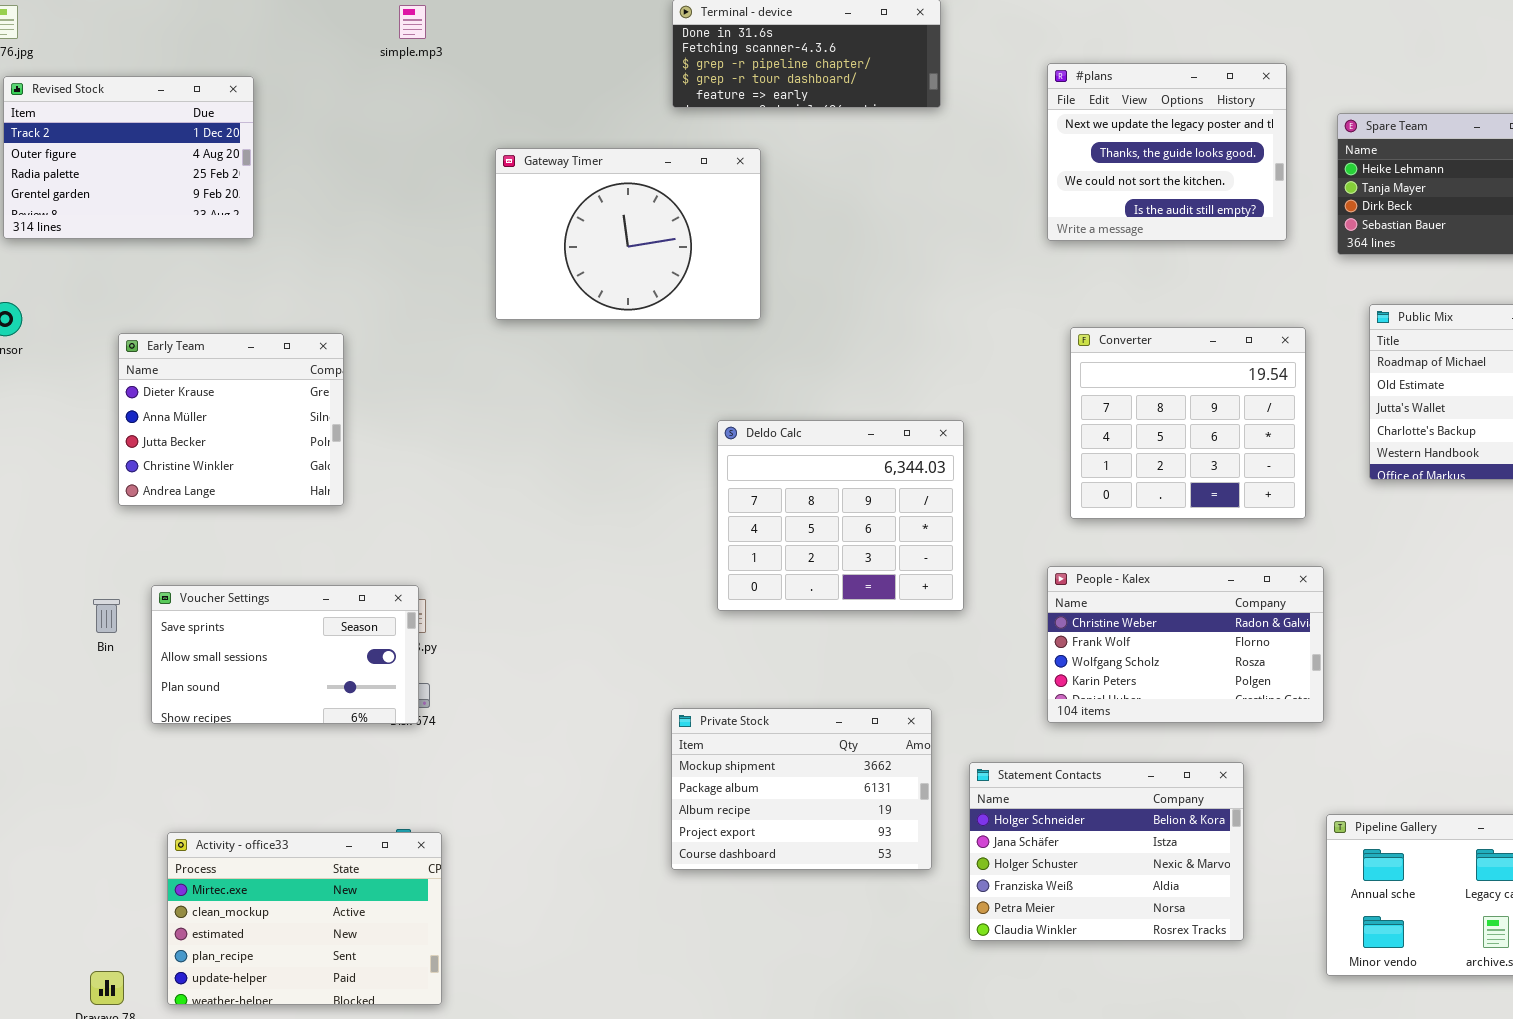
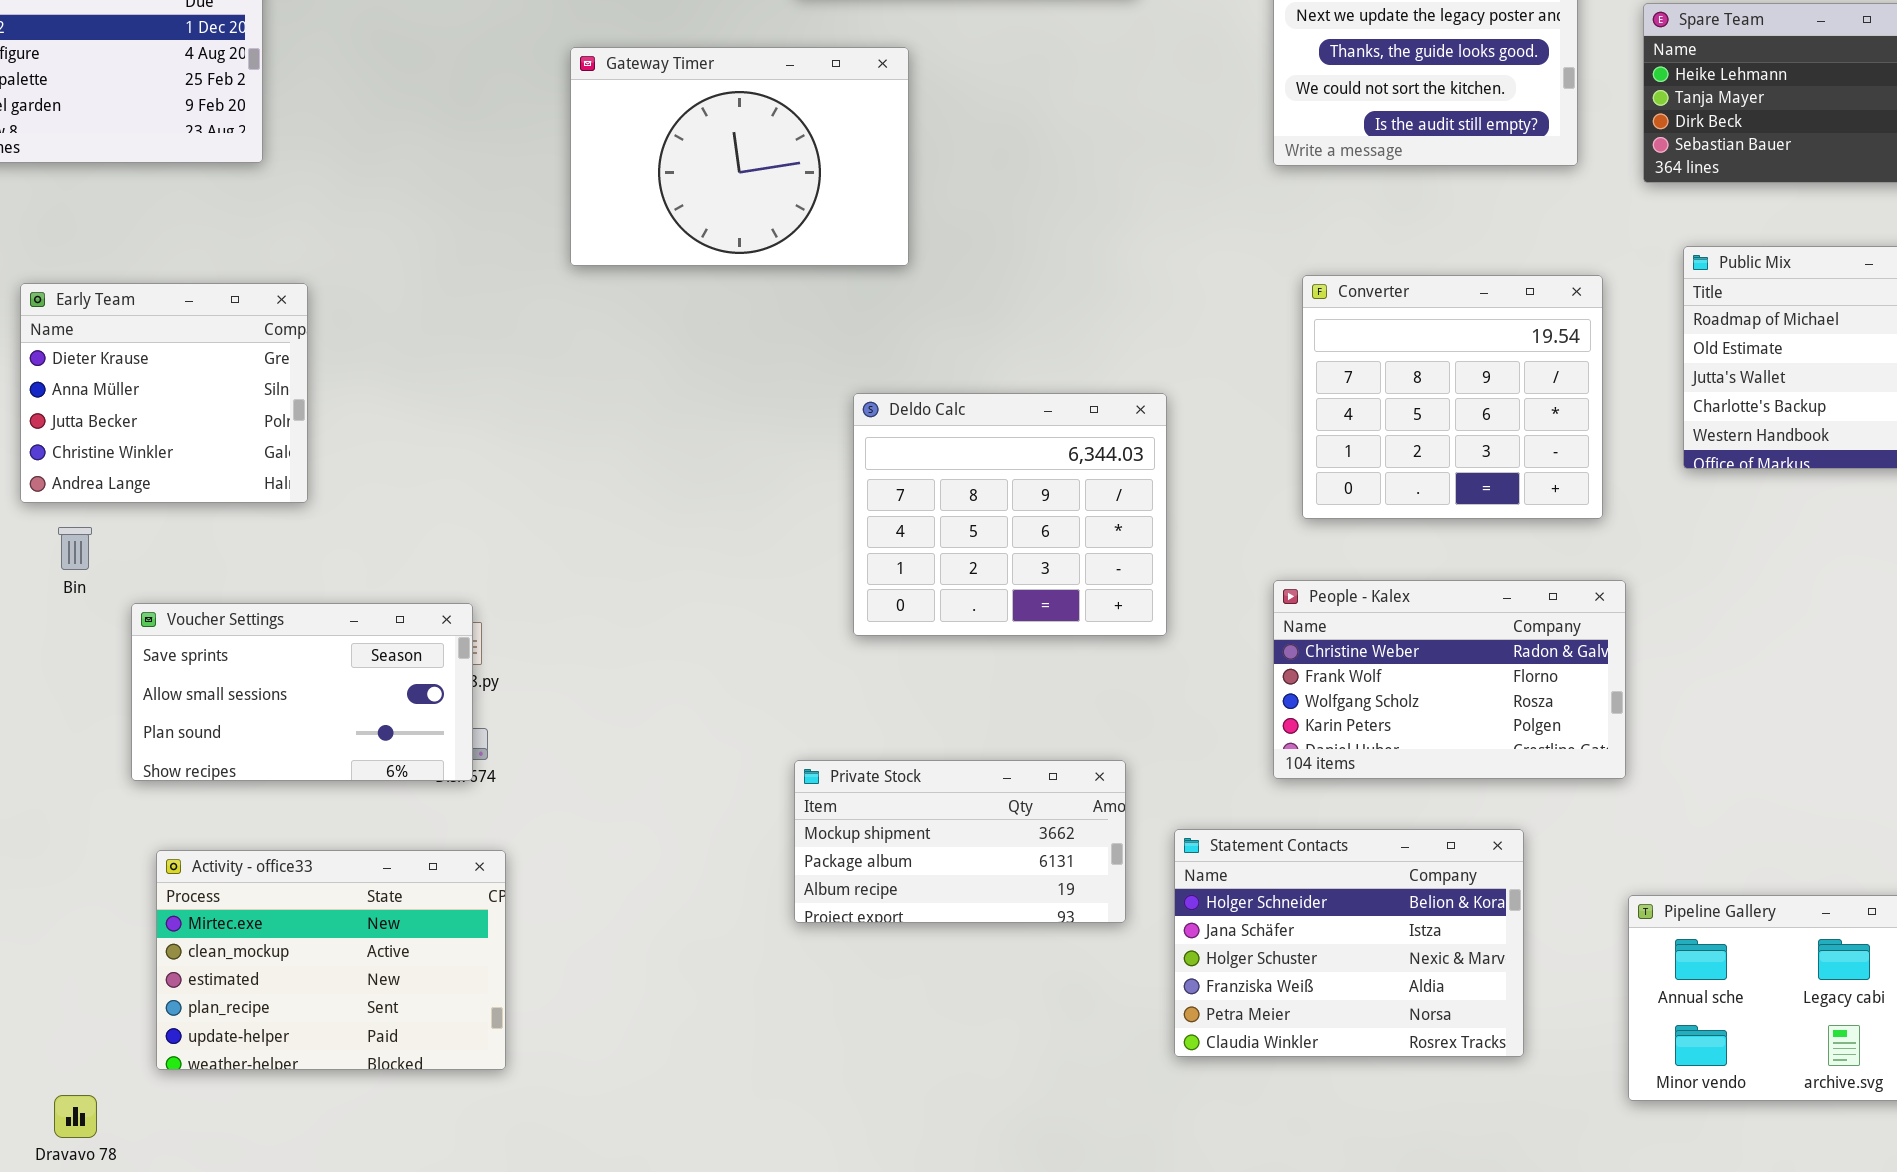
Early Team: [118,333,344,506] -> [20,283,308,503], moved
Bin: [93,599,120,633] -> [58,527,92,570], moved
Private Stock: [671,708,932,870] -> [794,760,1126,923], resized
Activity - office33: [167,832,442,1005] -> [156,850,506,1070], moved

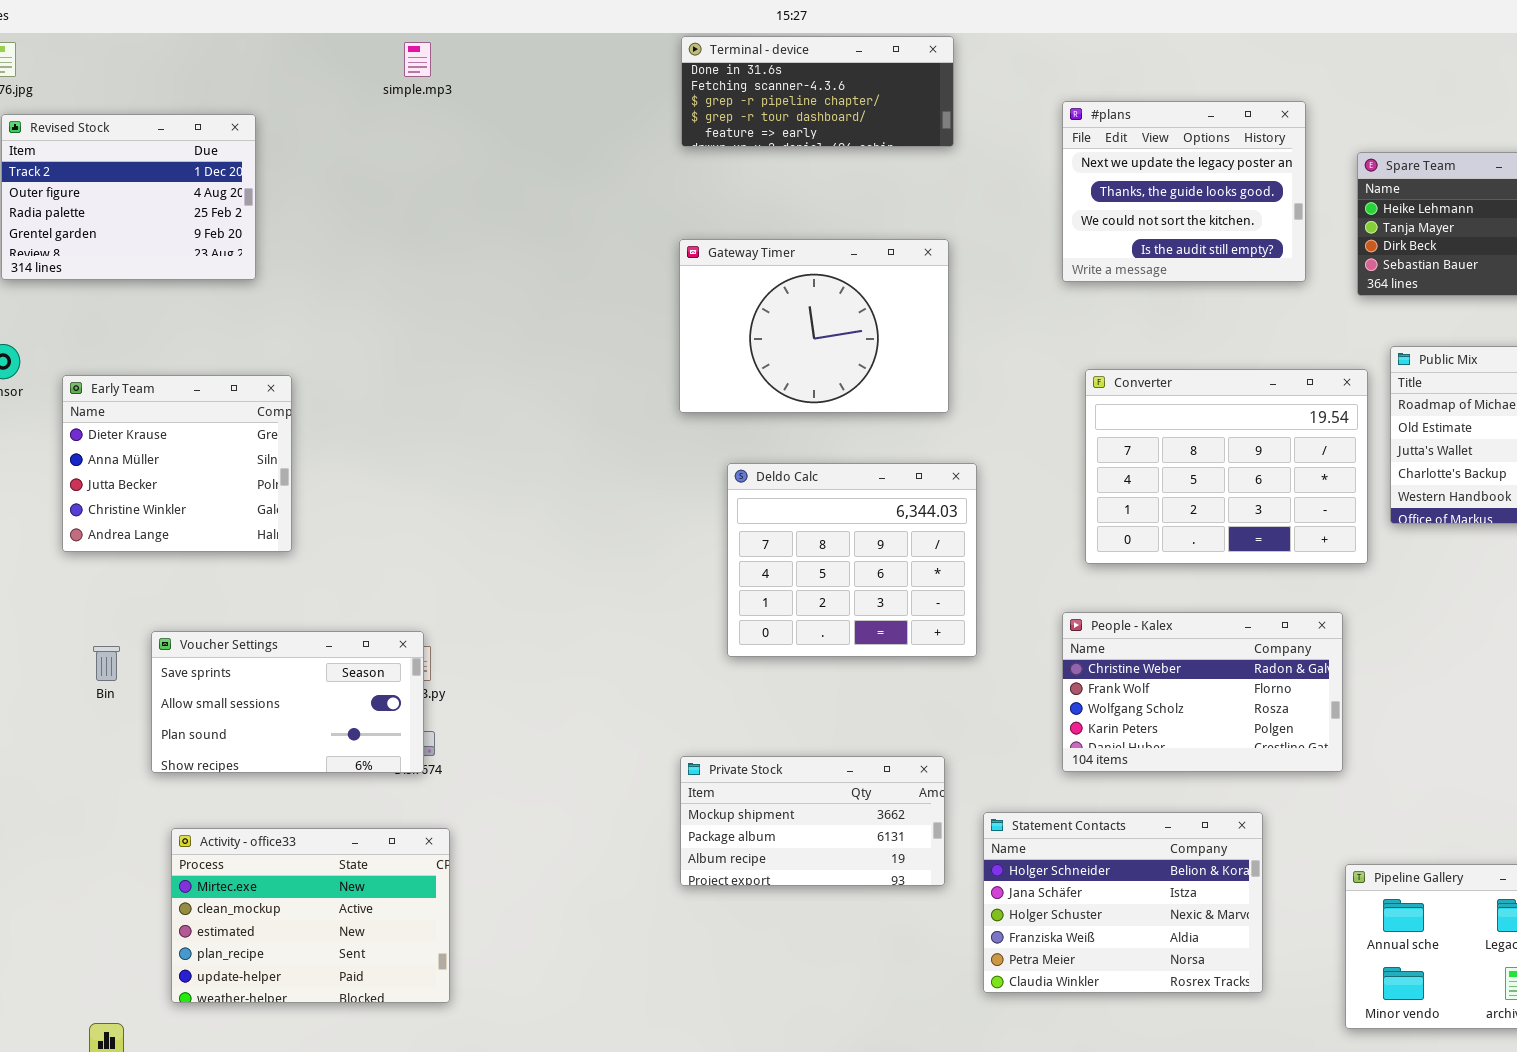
Gateway Timer: [570,47,909,266] -> [679,239,949,413], moved
Converter: [1302,275,1603,519] -> [1085,369,1368,564], resized
Bin: [58,527,92,570] -> [93,646,120,681], moved

